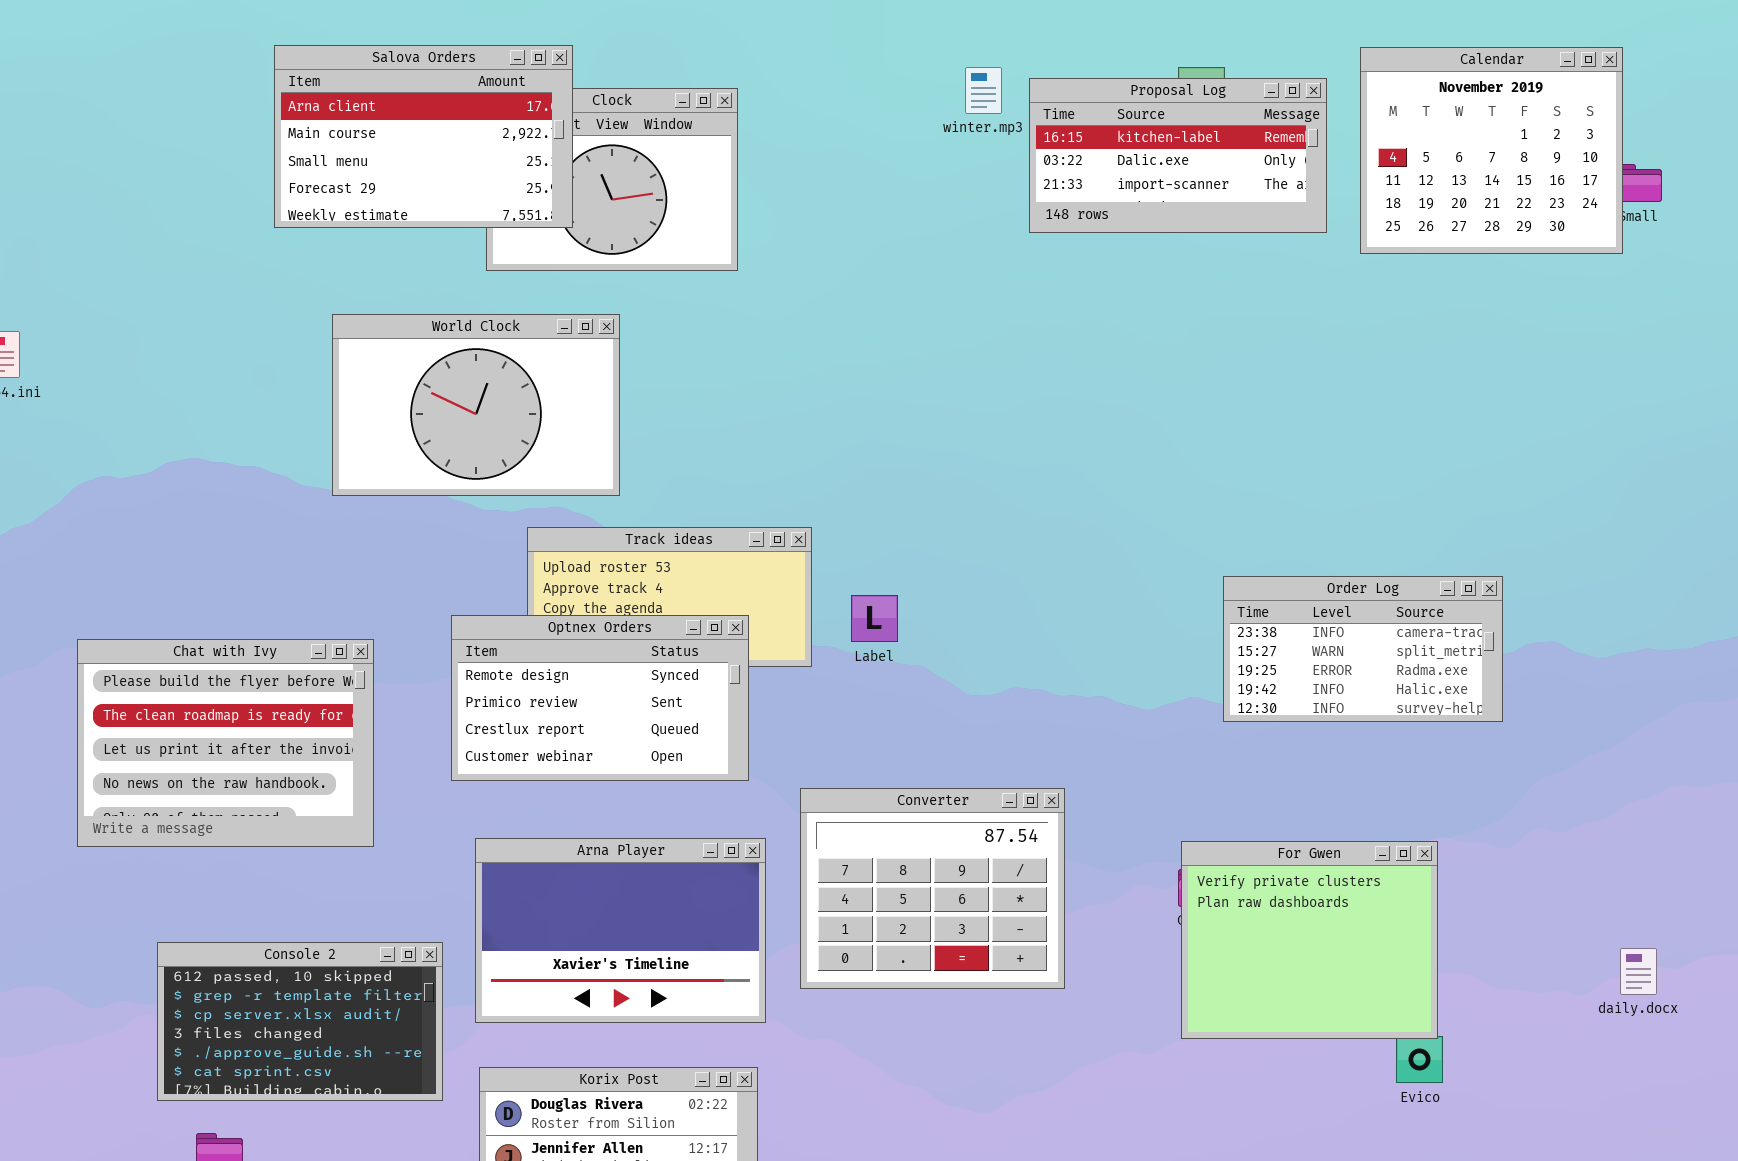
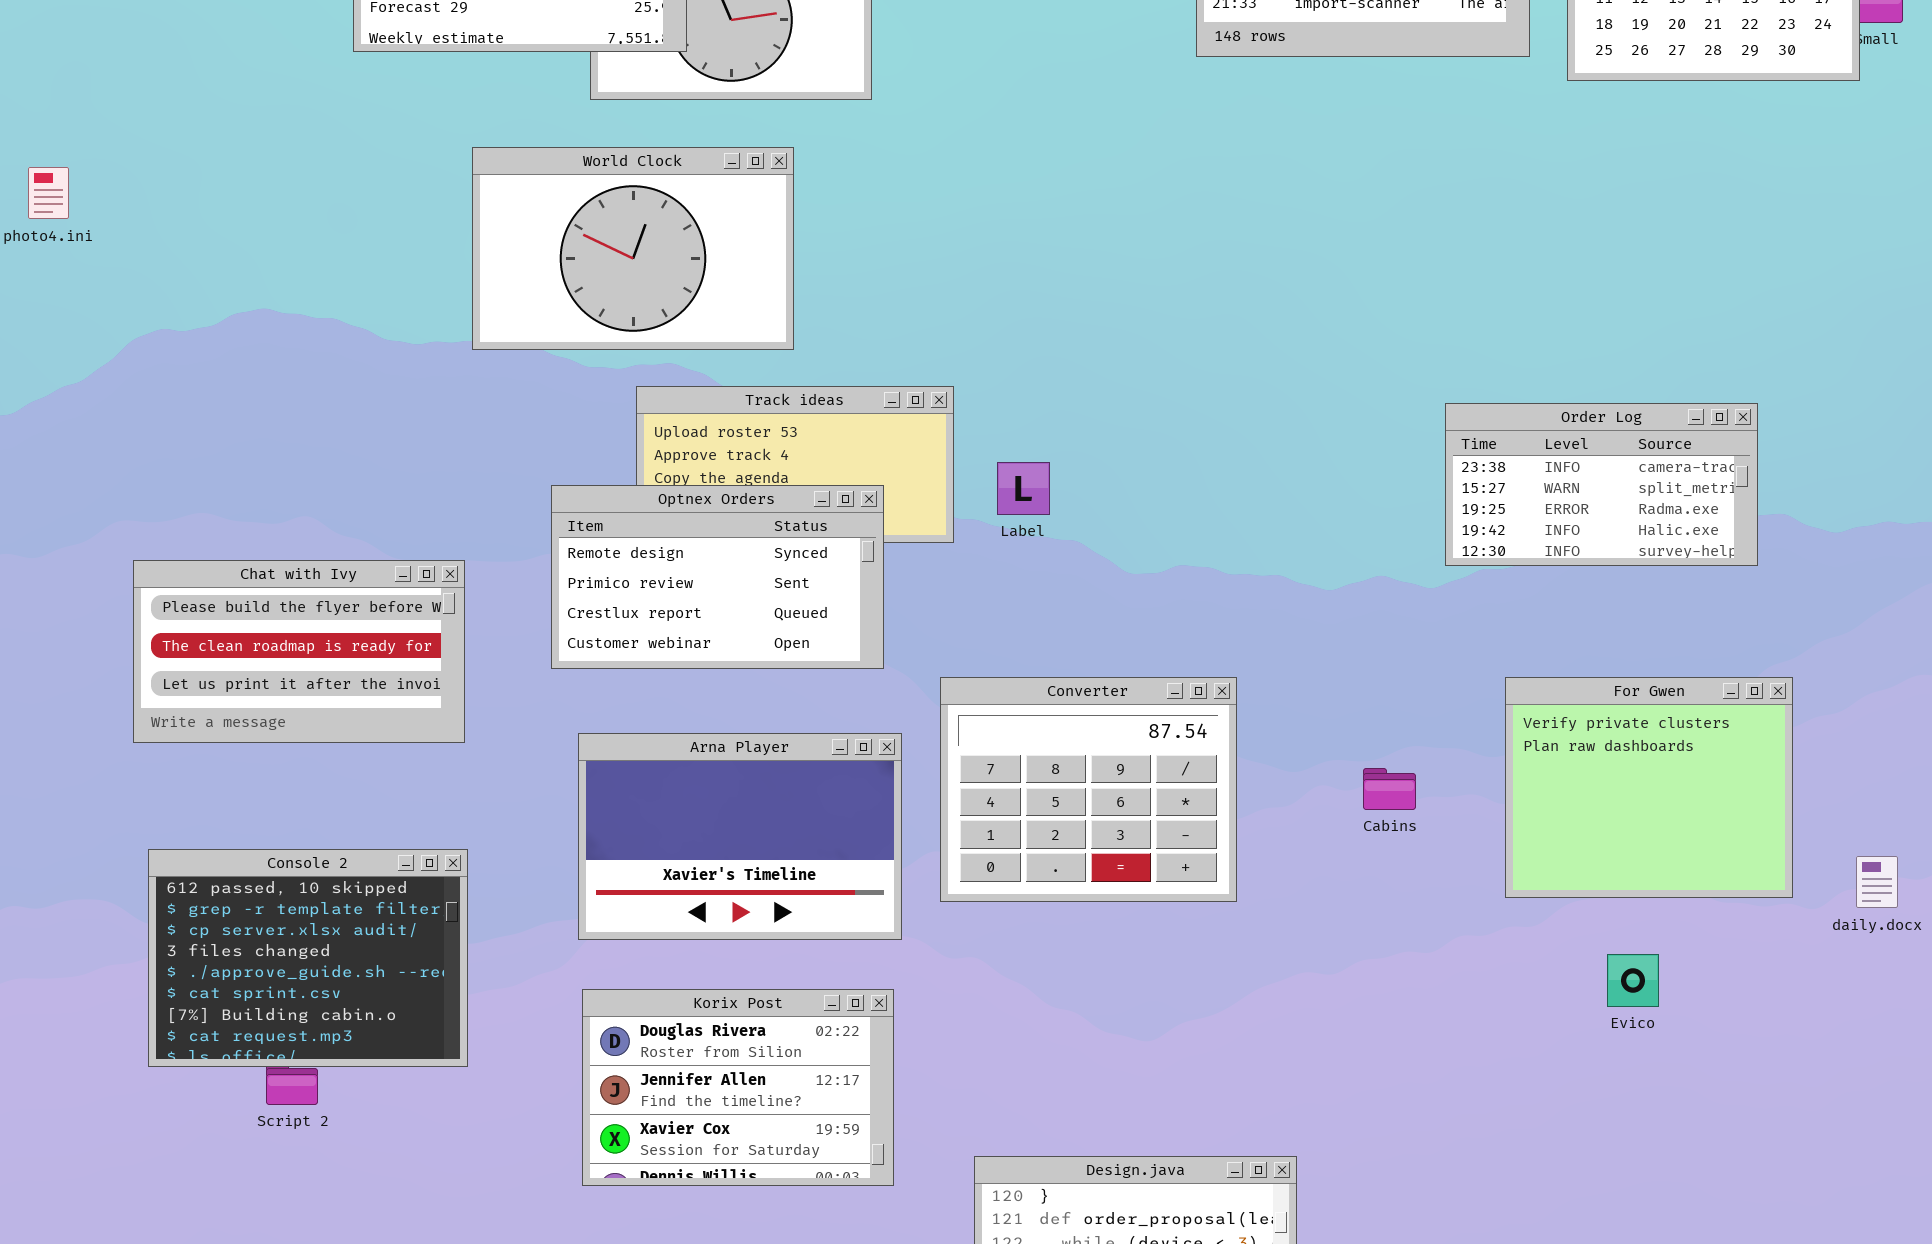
World Clock: [332,314,620,496] -> [472,147,794,350], moved
Order Log: [1223,576,1503,722] -> [1445,403,1758,566], moved
Chat with Ivy: [77,639,374,847] -> [133,560,465,743], resized
For Gwen: [1181,841,1438,1039] -> [1505,677,1793,898], moved
Console 2: [157,942,443,1101] -> [148,849,468,1067], moved, resized

